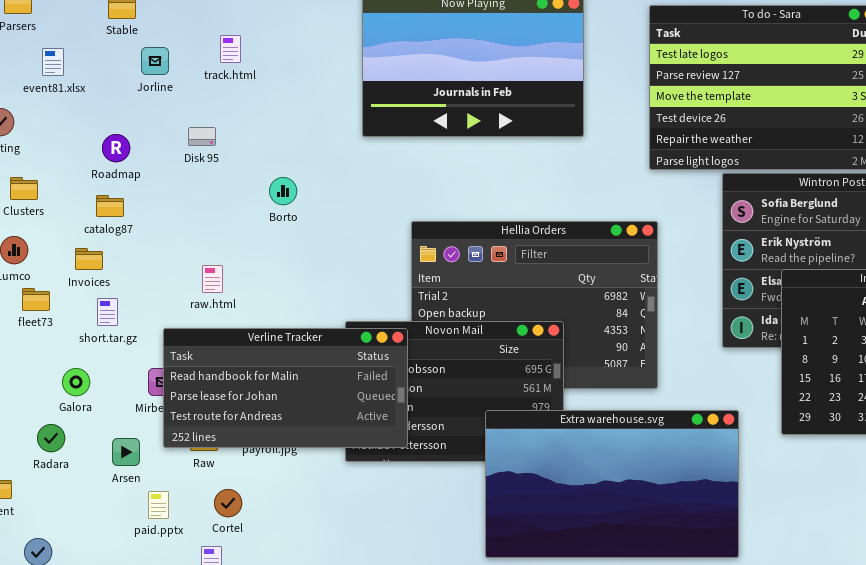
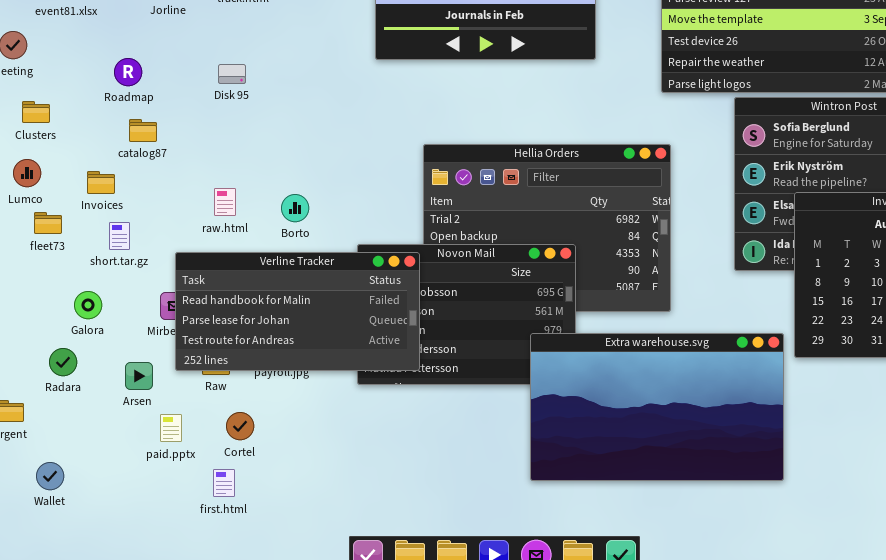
Disk 95: [188,127,216,146] -> [218,64,246,84], moved
Borto: [269,177,297,205] -> [281,194,309,222], moved
catalog87: [96,195,124,217] -> [129,119,157,142], moved
Extra warehouse.svg: [485,410,739,558] -> [530,333,784,481], moved

